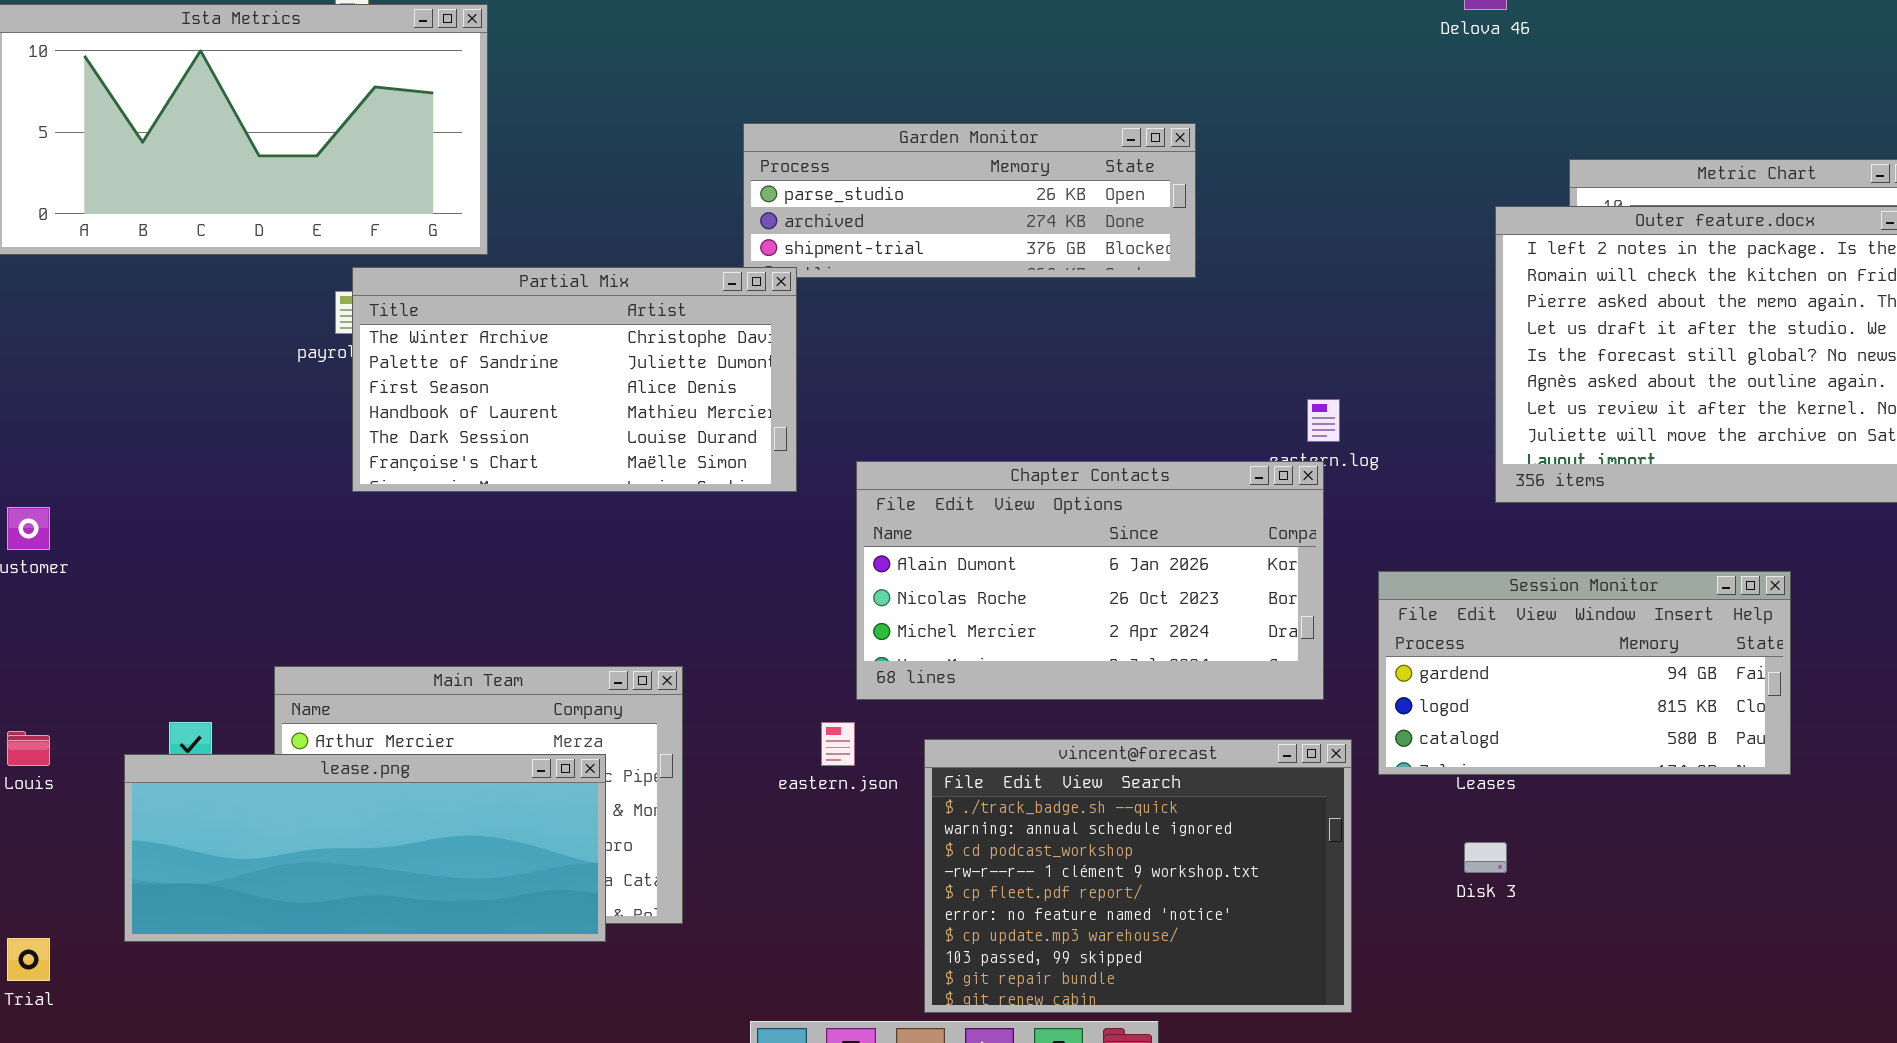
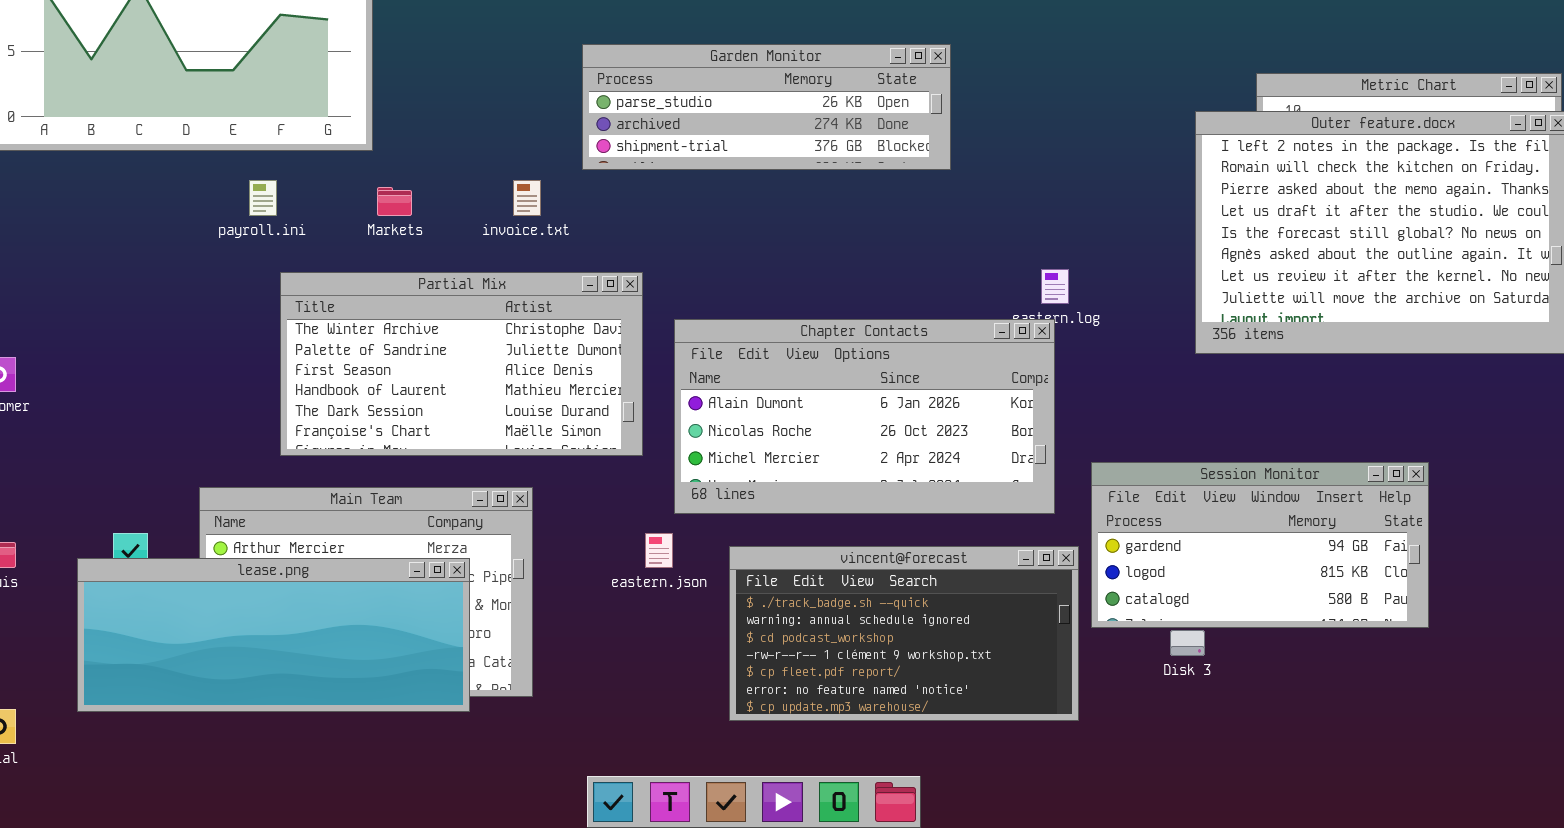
Partial Mix: [352,267,797,492] -> [280,272,643,456], moved
Session Monitor: [1378,571,1791,775] -> [1091,462,1429,628], moved
vincent@forecast: [924,739,1352,1013] -> [729,546,1079,721], resized

